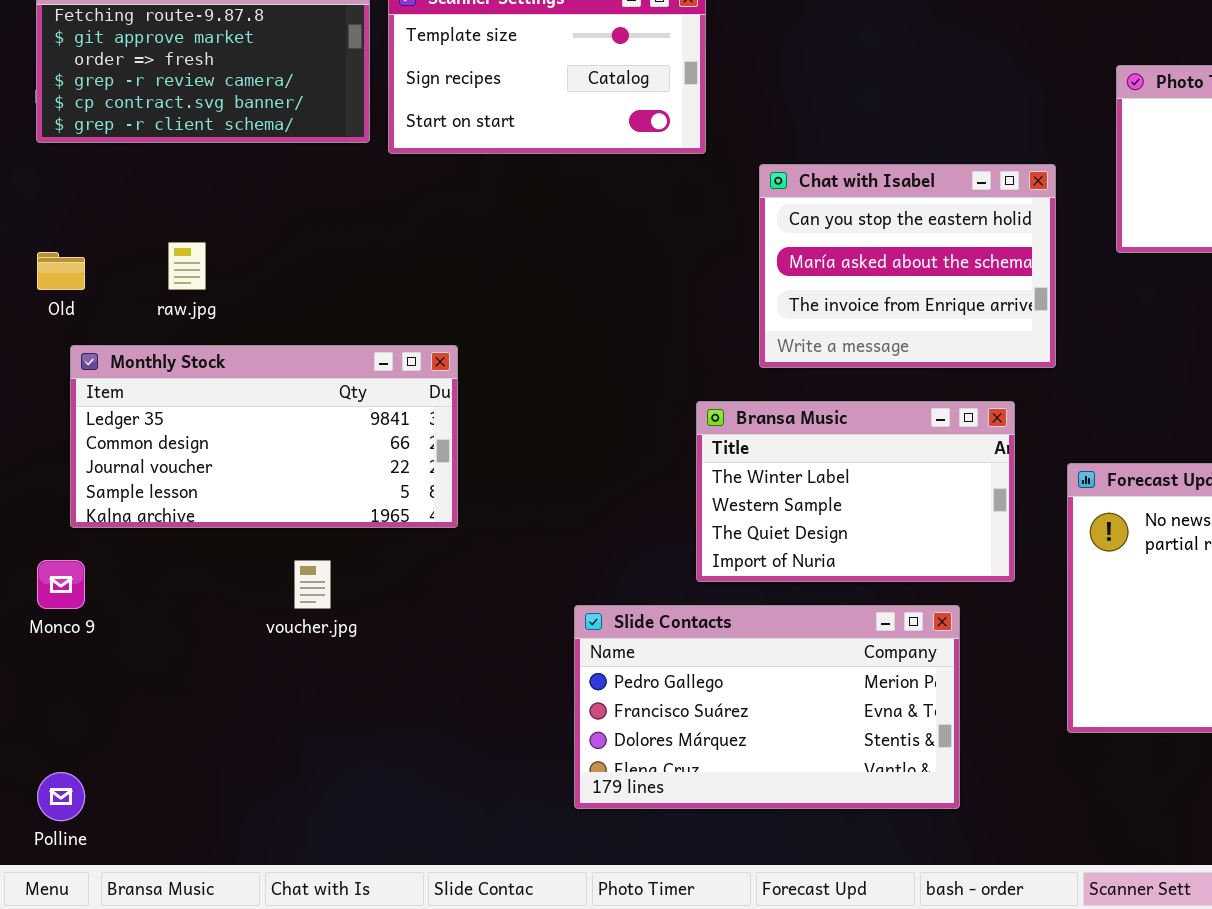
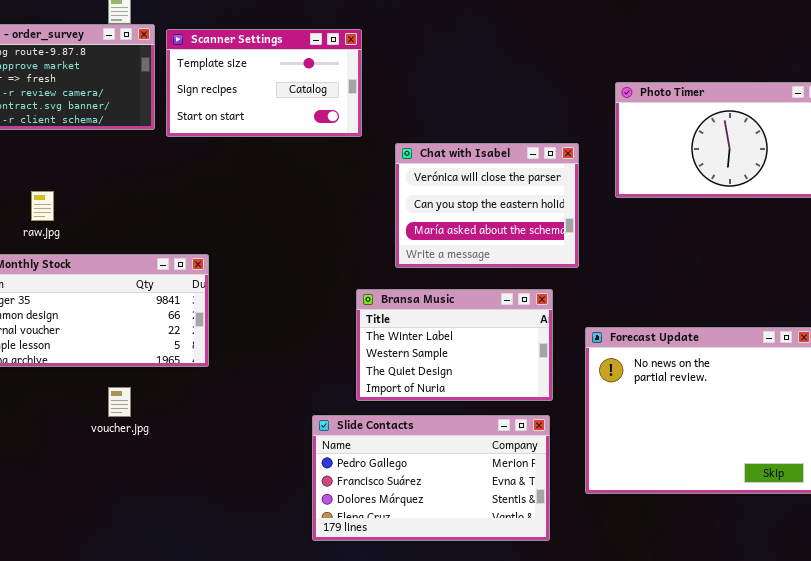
Chat with Isabel: [759,164,1056,368] -> [395,143,579,268], scrolled up 1 row
Slide Contacts: [574,605,960,809] -> [312,415,550,541], moved

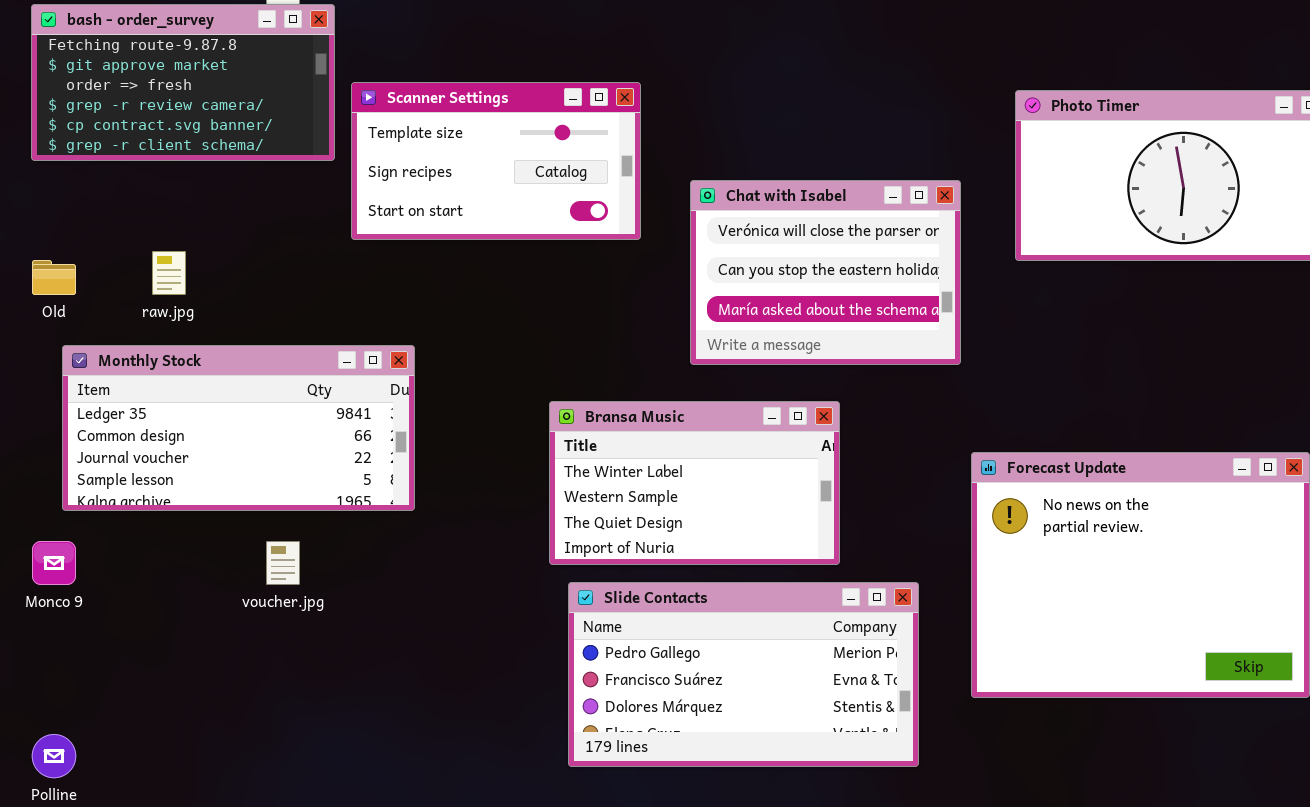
Scanner Settings: [166,29,362,137] -> [351,82,641,240], moved
Bransa Music: [356,289,553,401] -> [549,401,840,565], moved

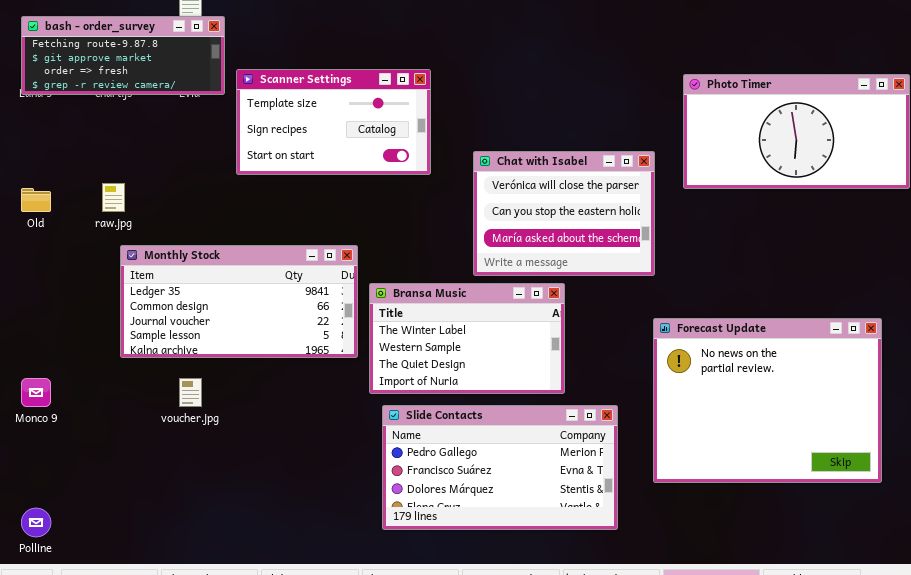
bash - order_survey: [31,4,335,161] -> [21,16,225,95], resized
Chat with Isabel: [690,180,961,365] -> [473,151,655,276], moved
Monthly Stock: [62,345,415,511] -> [120,245,358,358], moved

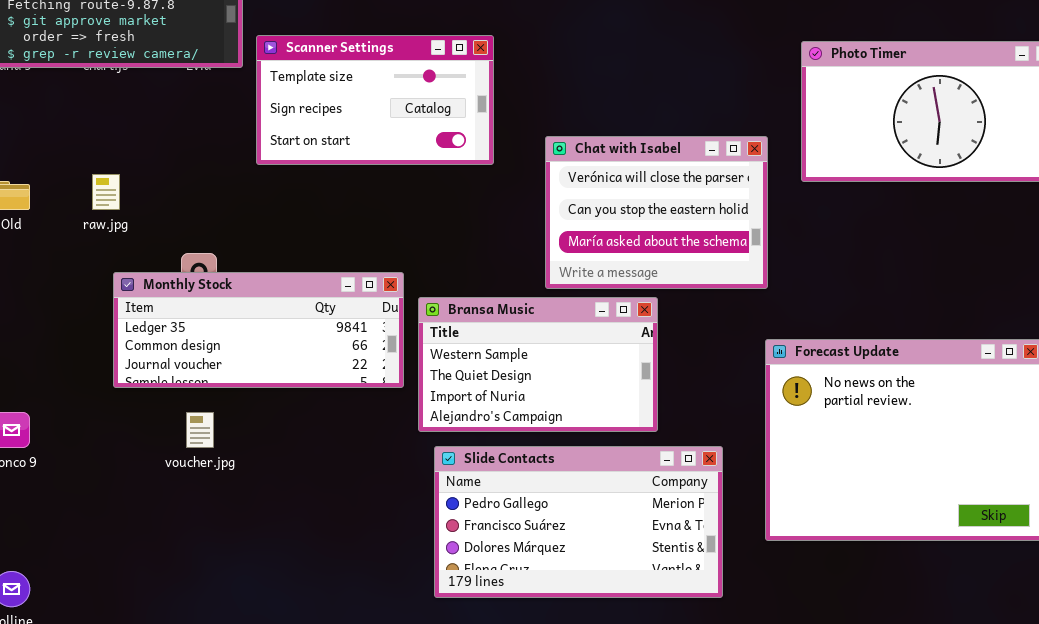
Monthly Stock: [120,245,358,358] -> [113,272,404,388], resized
Bransa Music: [369,283,565,394] -> [418,297,658,432], scrolled down 1 row

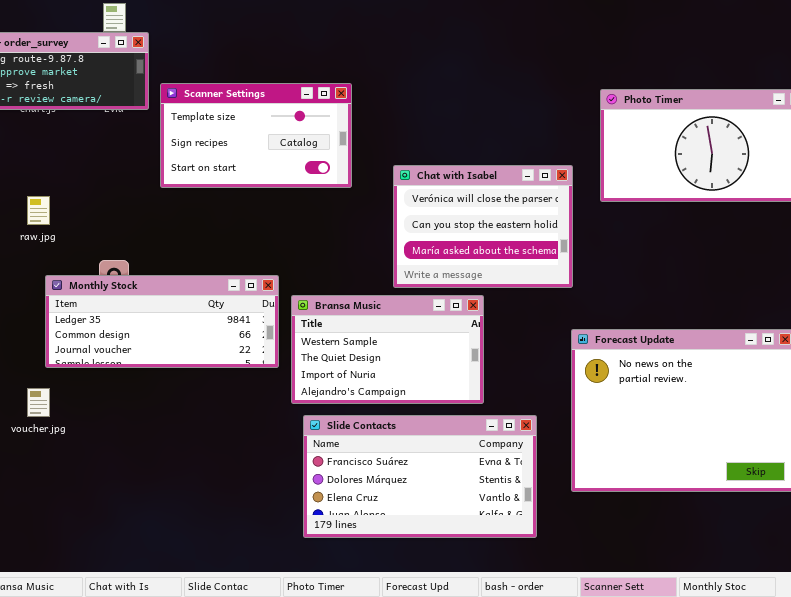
voucher.jpg: [186,412,214,448] -> [27,388,50,417], moved
Slide Contacts: [434,446,723,598] -> [303,415,537,538], scrolled down 1 row

